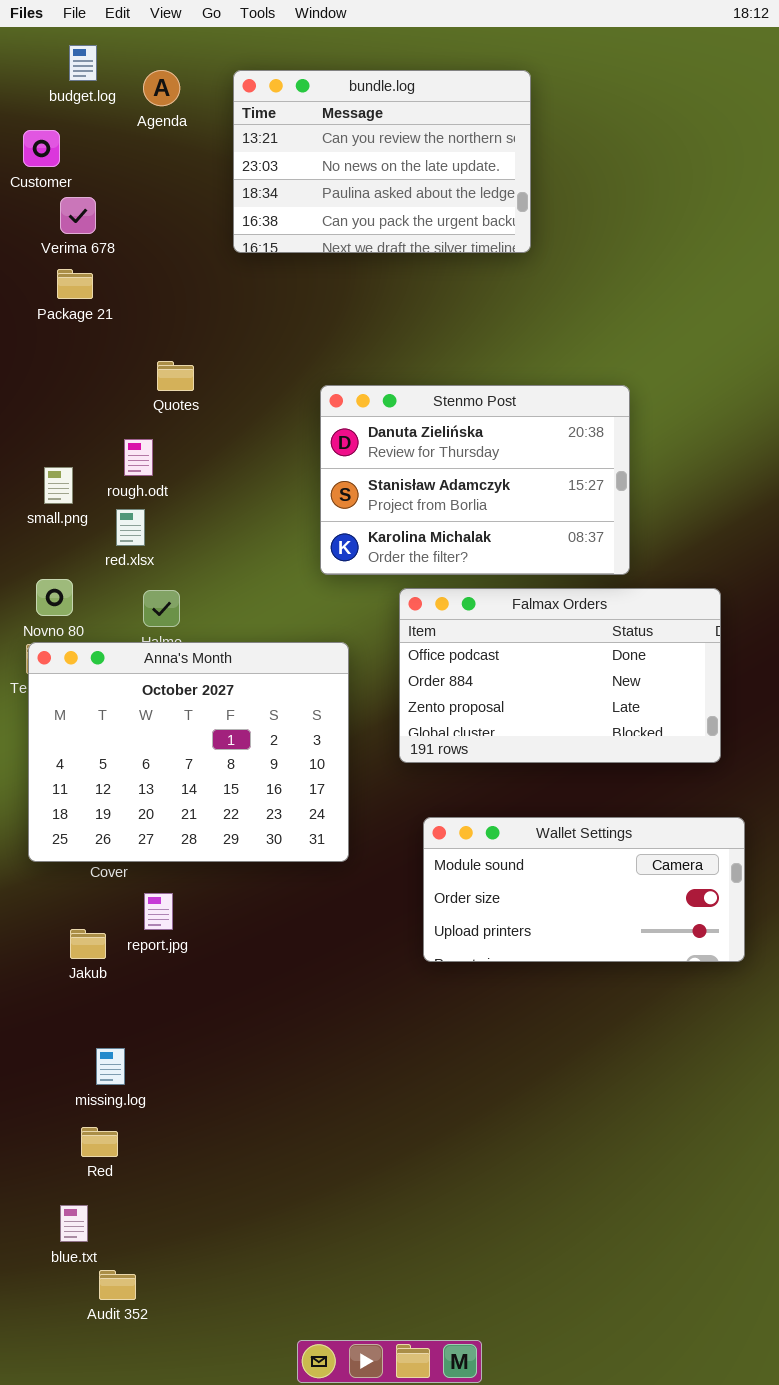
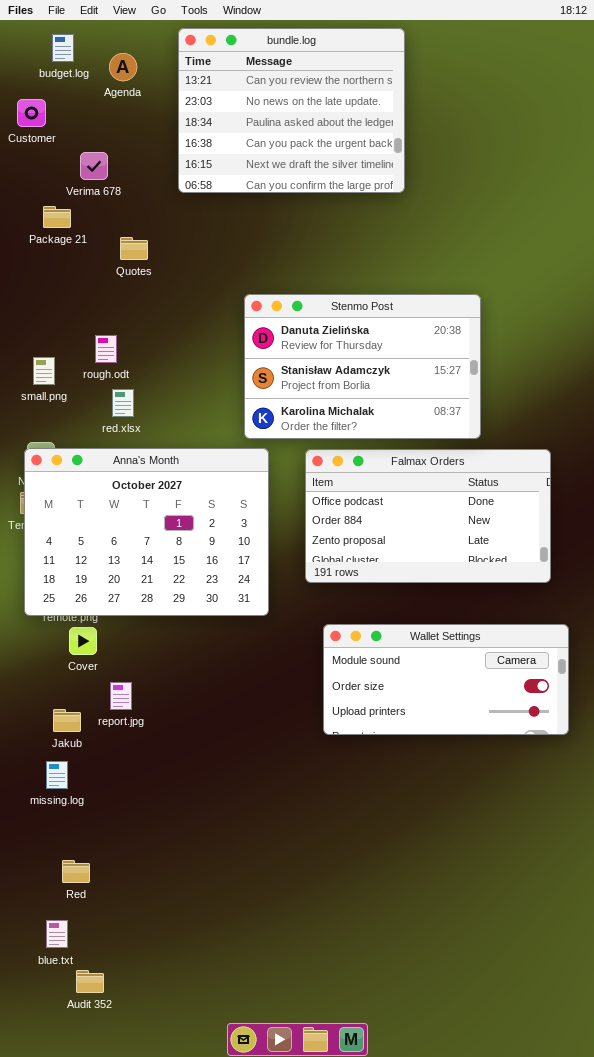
bundle.log: [233,70,531,253] -> [178,28,405,193], resized
Verima 678: [60,197,96,234] -> [80,152,108,180], moved
Quotes: [157,361,194,391] -> [120,237,148,260], moved
red.xlsx: [116,509,145,546] -> [112,389,134,417], moved
Anna's Month: [28,642,349,862] -> [24,448,269,616], moved
missing.log: [96,1048,125,1085] -> [46,761,68,789], moved

